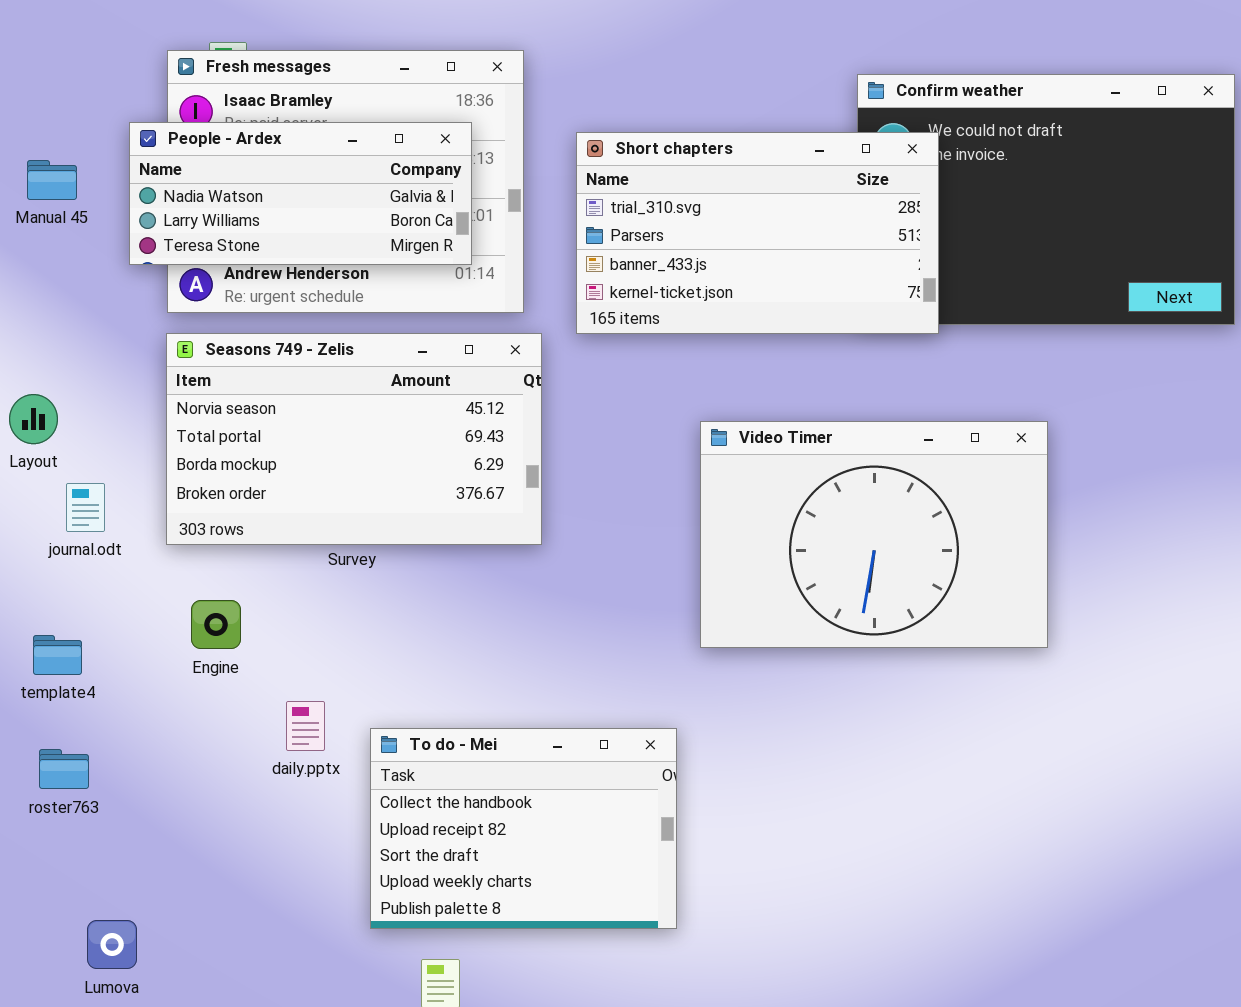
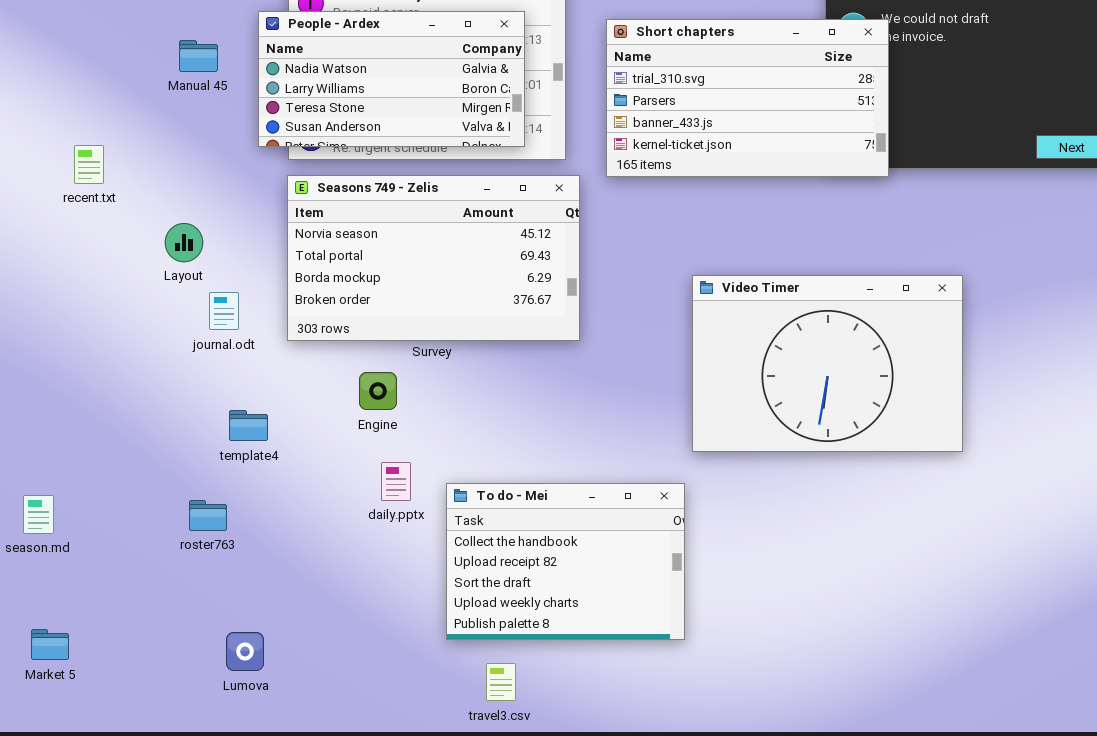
People - Ardex: [129,122,472,265] -> [258,11,525,147], resized
Video Timer: [700,421,1048,648] -> [692,275,963,452], moved
Engine: [191,600,241,649] -> [359,372,397,410], moved
template4: [33,635,82,675] -> [229,410,268,441], moved

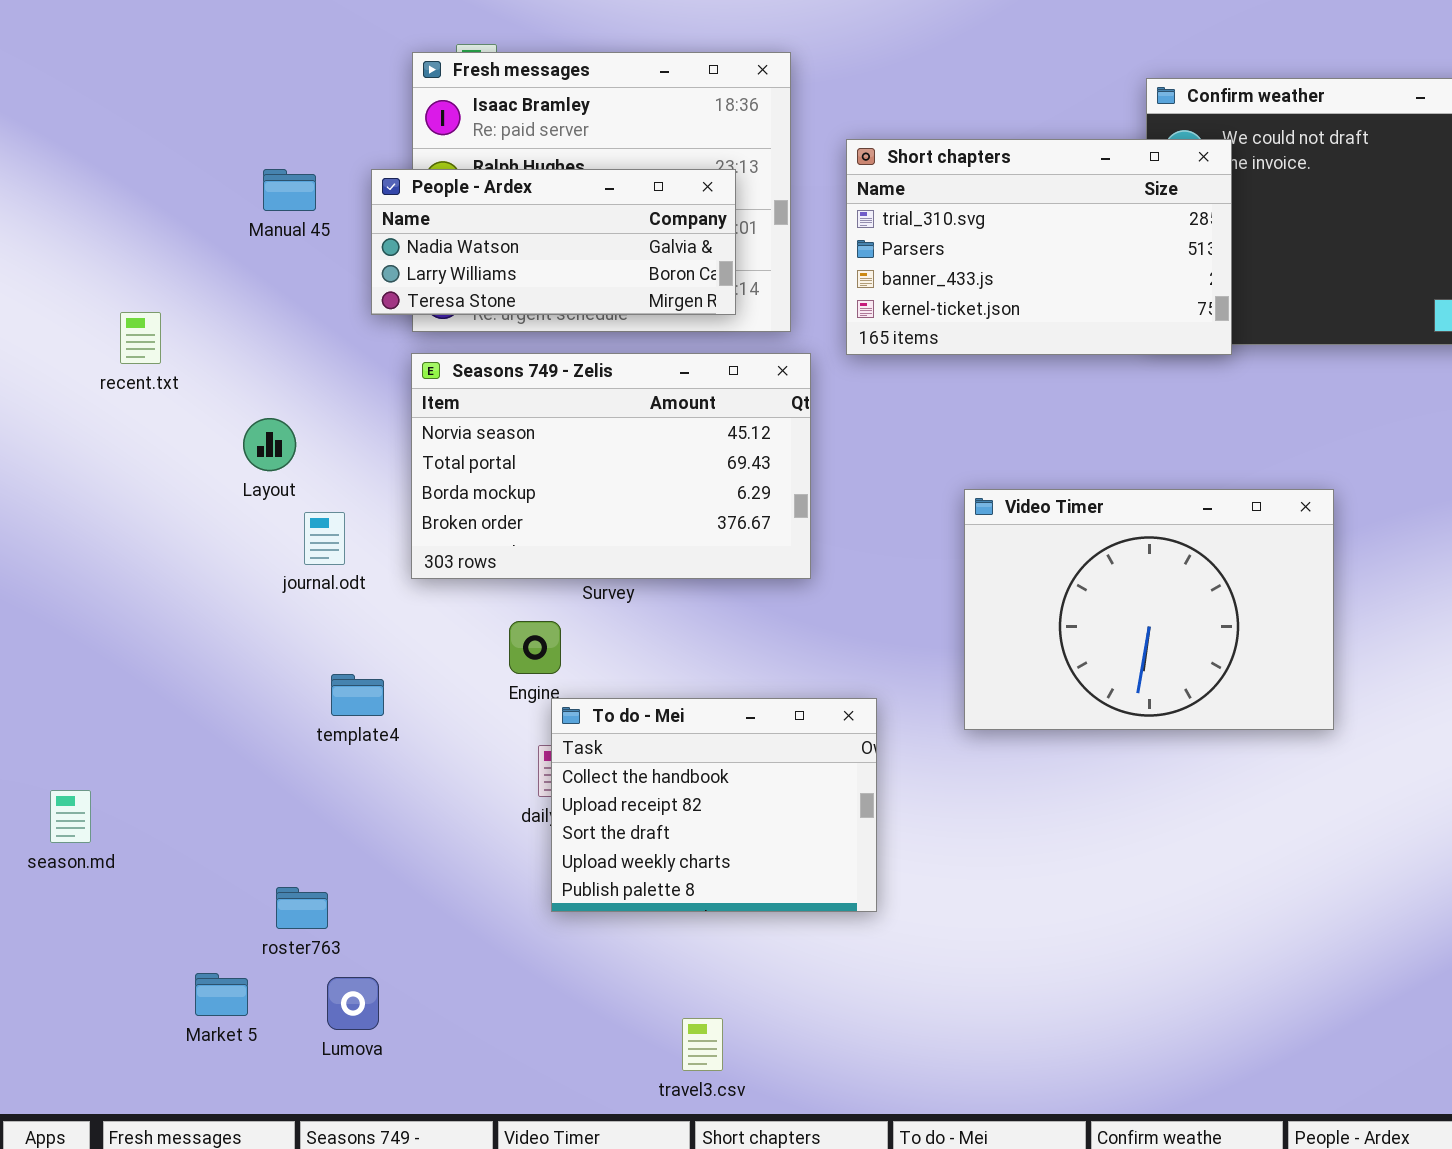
People - Ardex: [258,11,525,147] -> [371,169,736,315], resized
To do - Mei: [446,483,685,640] -> [551,698,877,912], moved
roster763: [189,500,227,531] -> [276,887,328,929], moved
Market 5: [31,629,69,660] -> [195,973,248,1016], moved

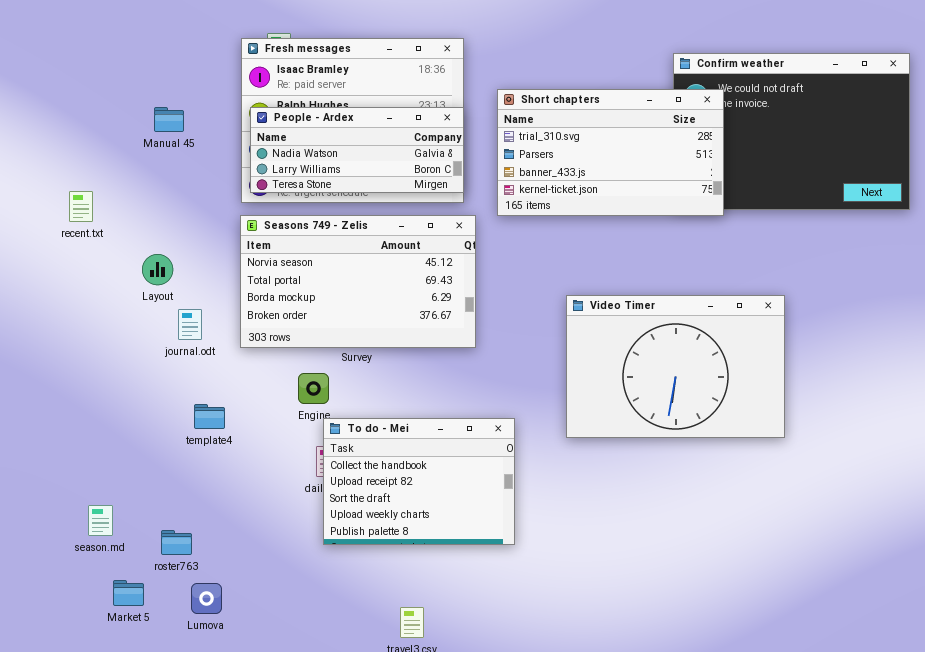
People - Ardex: [371,169,736,315] -> [250,107,464,193], moved
season.md: [50,790,91,843] -> [88,505,113,536], moved

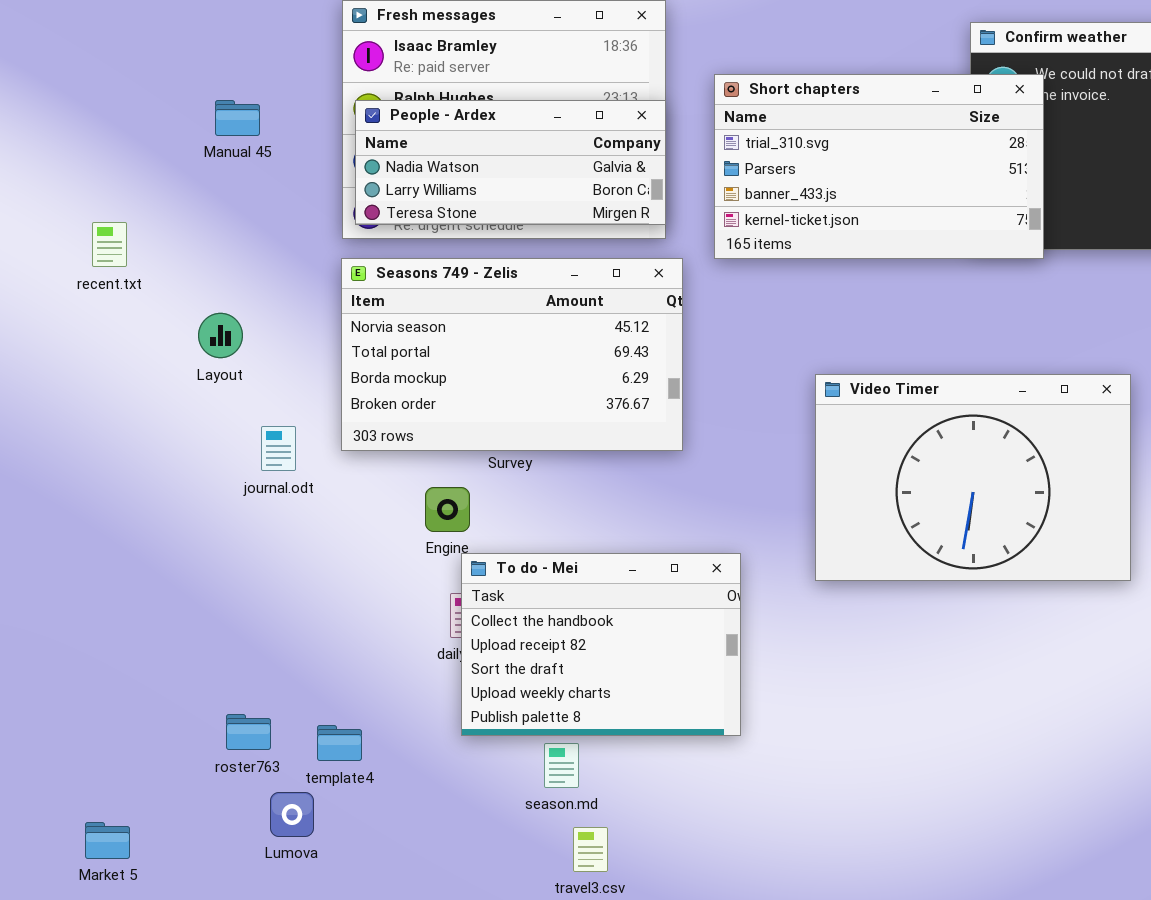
journal.odt: [178,309,202,340] -> [261,426,296,471], moved
template4: [194,404,225,429] -> [317,725,362,761], moved
season.md: [88,505,113,536] -> [544,743,579,788], moved
Market 5: [113,580,144,606] -> [85,822,130,859], moved

